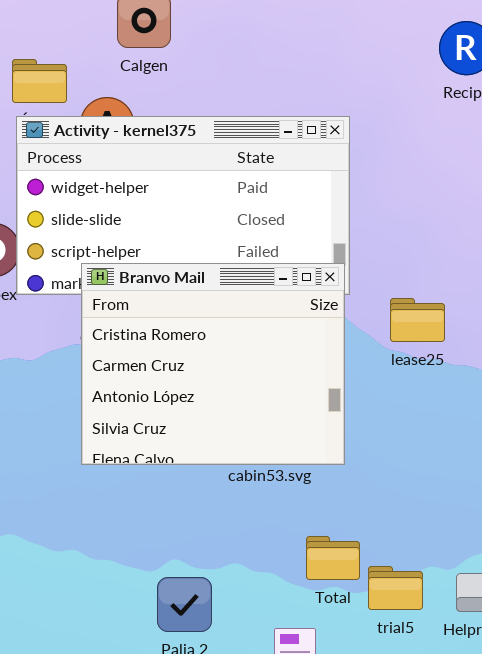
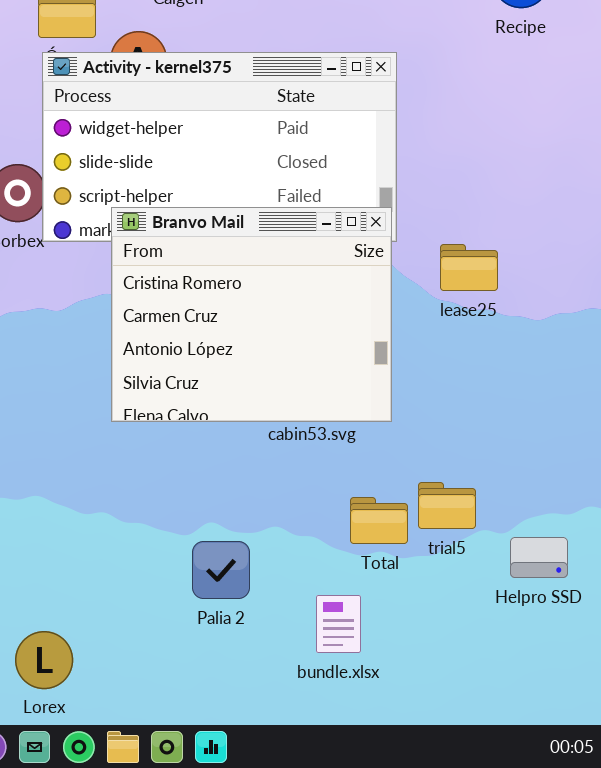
trial5: [368,566,423,610] -> [418,482,476,529], moved

